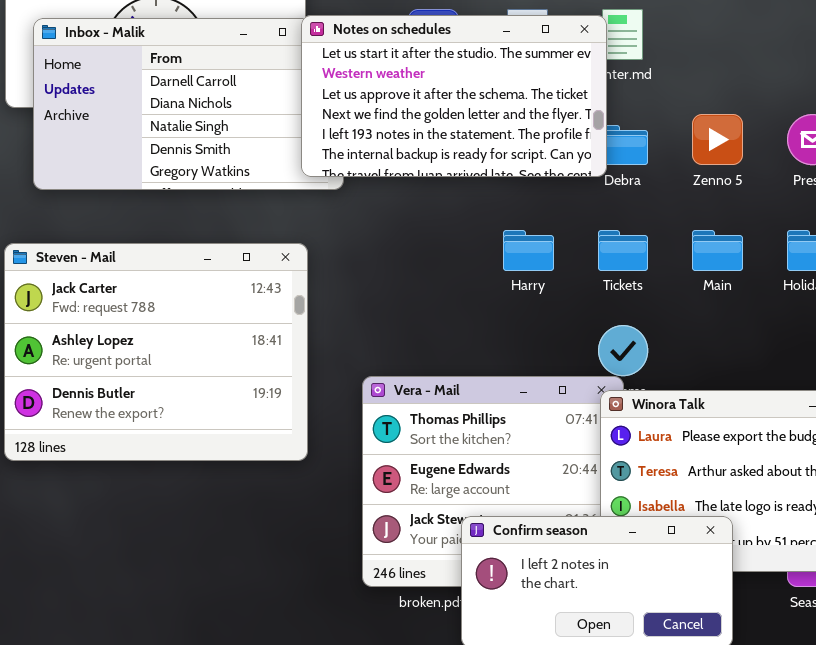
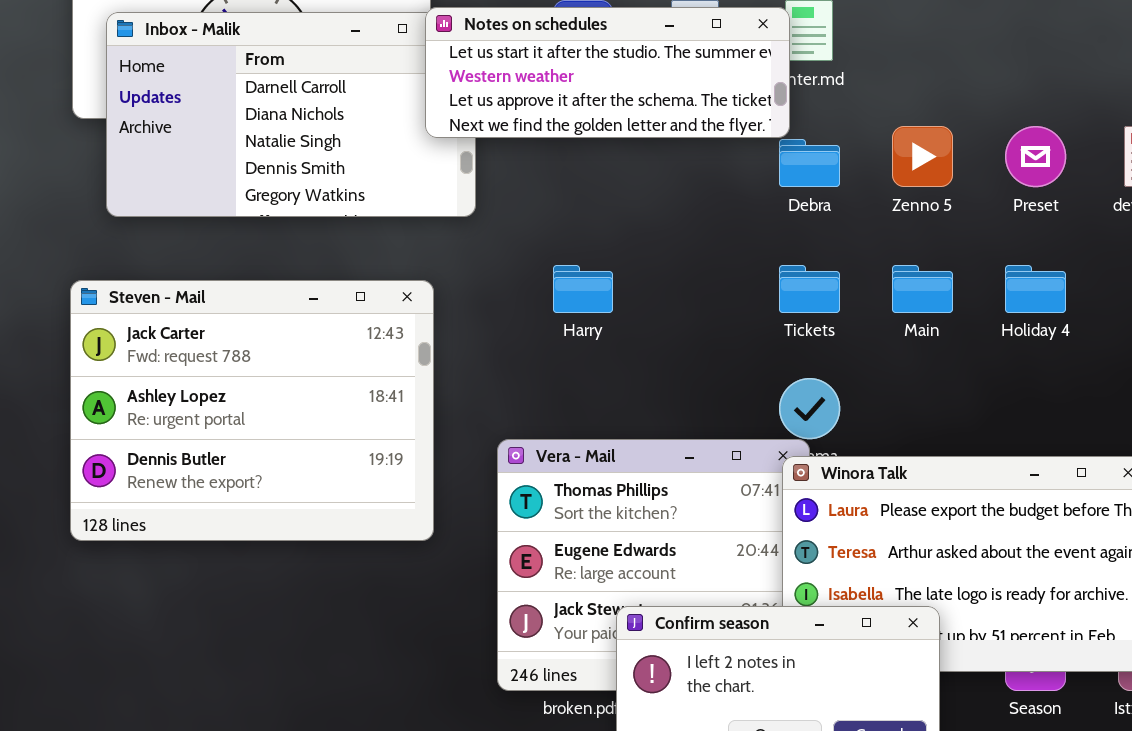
Notes on schedules: [301,15,607,177] -> [425,7,790,138], resized
Harry: [503,230,554,271] -> [553,265,613,313], moved

